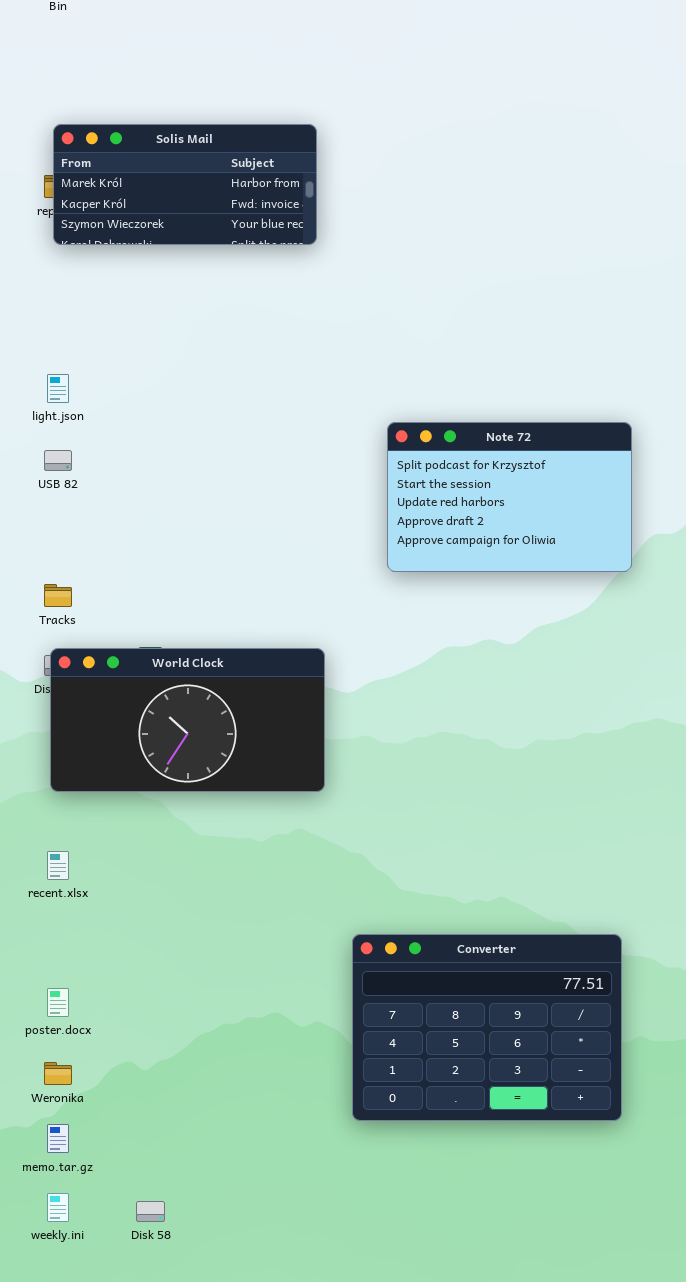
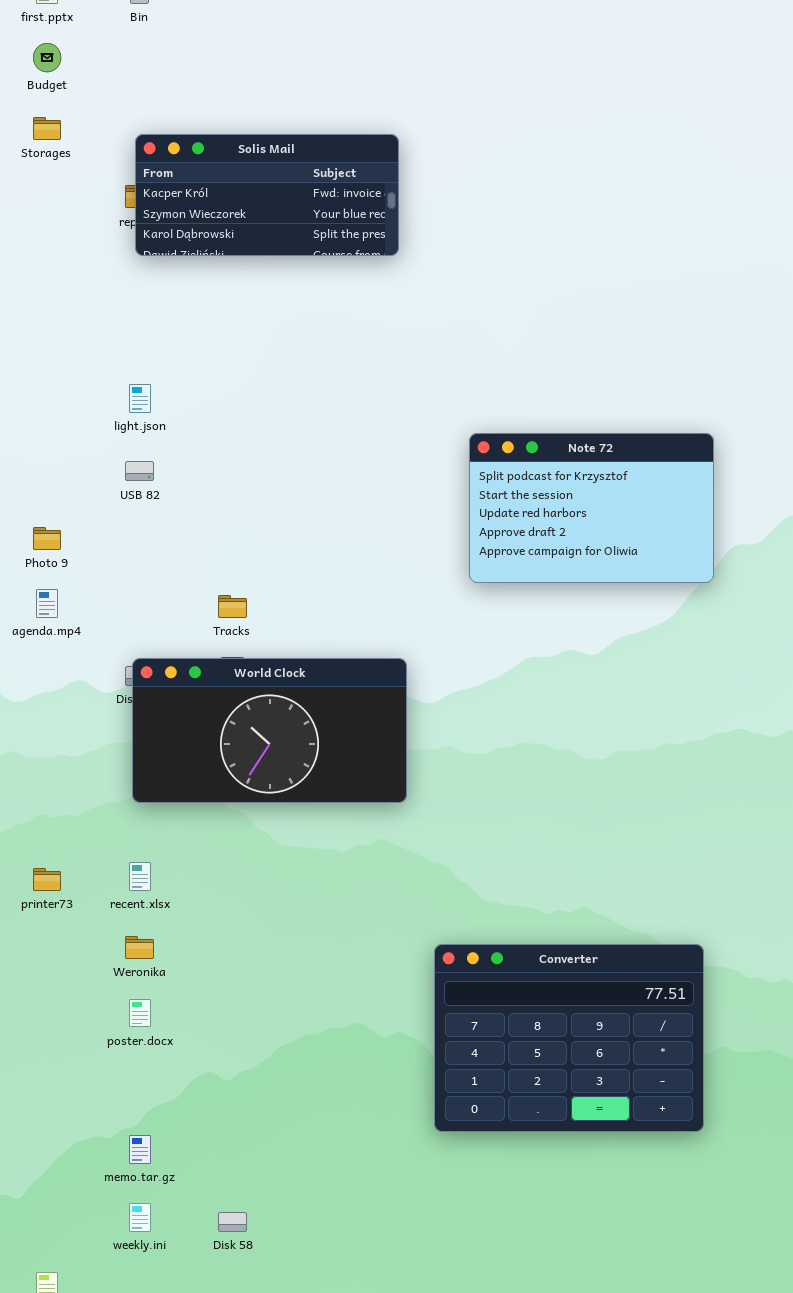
Solis Mail: [53,124,317,245] -> [135,134,399,256], scrolled down 1 row
Tracks: [44,584,72,607] -> [218,595,247,618], moved
Weronika: [44,1062,72,1085] -> [125,936,154,959], moved

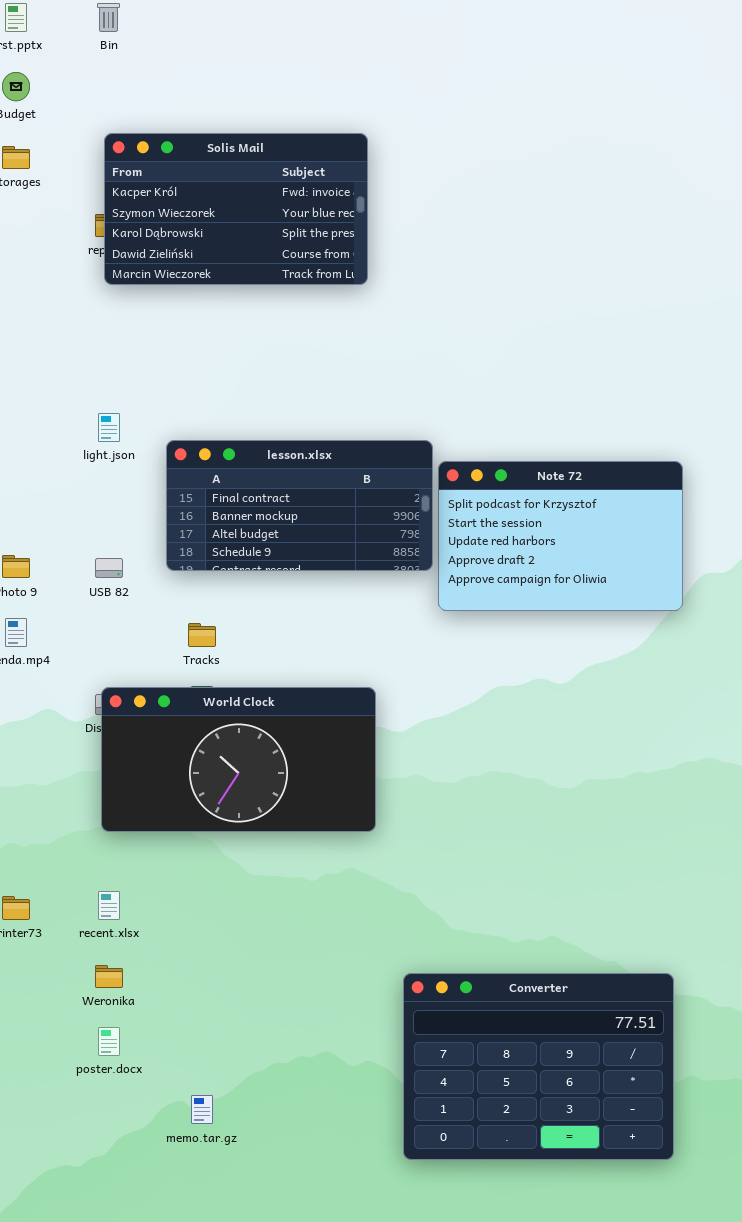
Solis Mail: [135,134,399,256] -> [104,133,368,285], resized
lesson.xlsx: none -> [166,440,433,571], opened
USB 82: [125,461,154,481] -> [95,558,123,578], moved
memo.tar.gz: [129,1135,151,1164] -> [191,1095,213,1124], moved

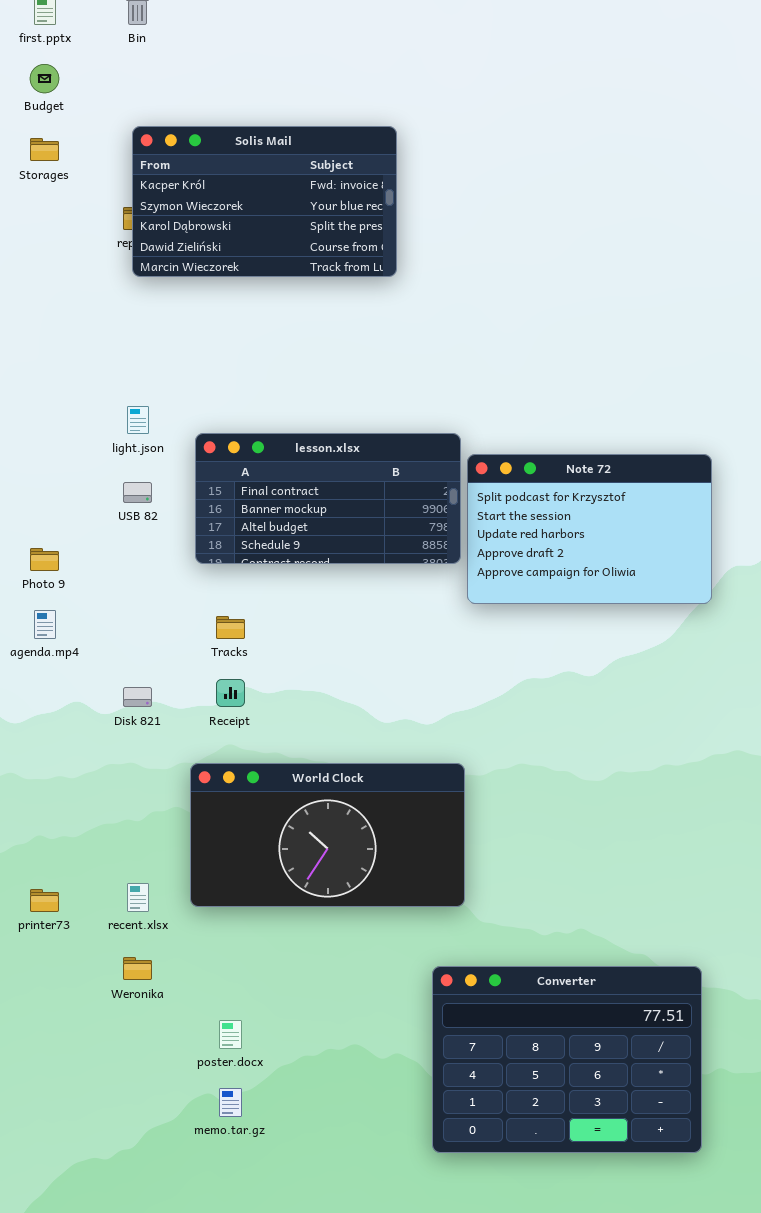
USB 82: [95,558,123,578] -> [123,482,152,503], moved
World Clock: [101,687,376,832] -> [190,763,465,907], moved
poster.docx: [98,1027,120,1056] -> [219,1020,242,1049], moved

